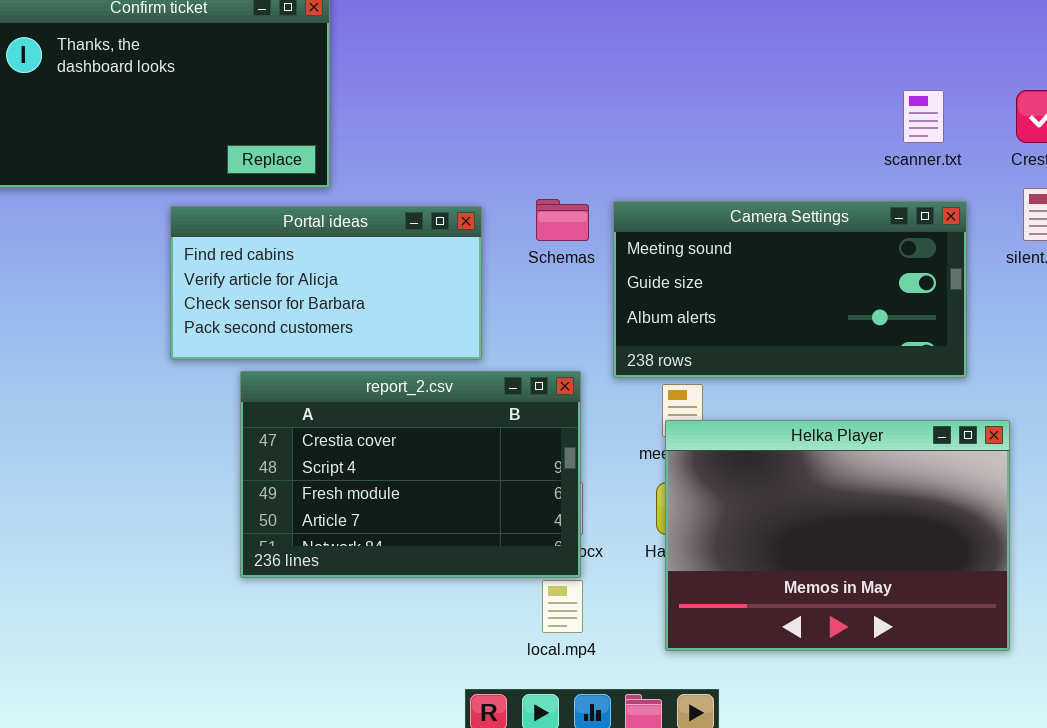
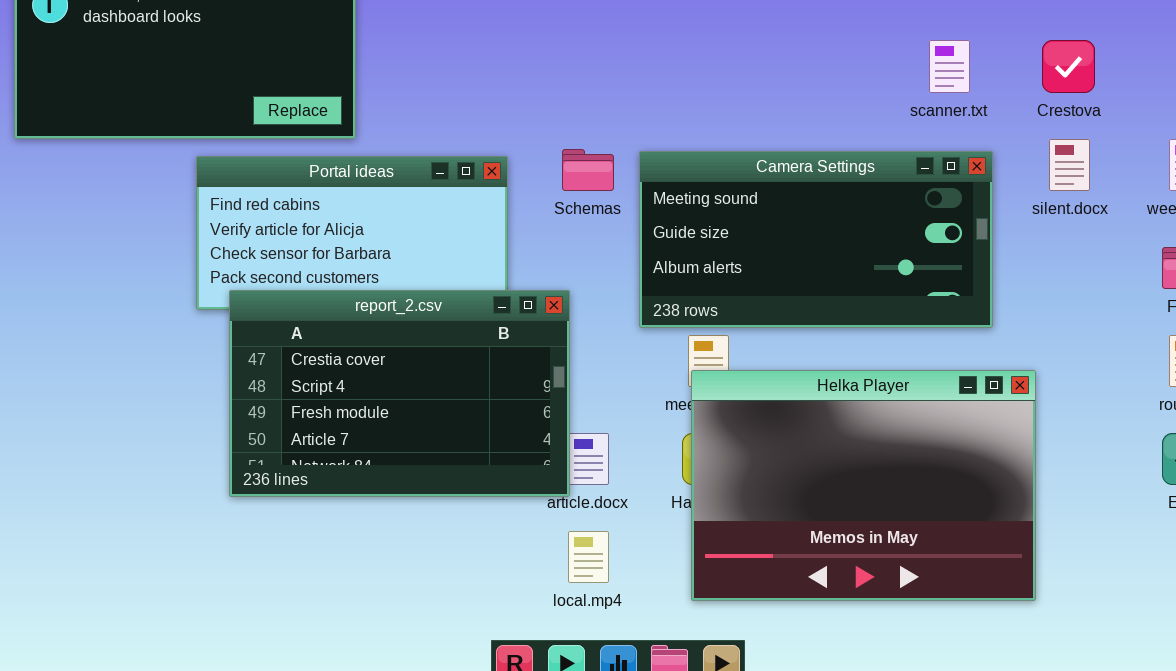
report_2.csv: [240,371,581,578] -> [229,290,570,497], moved

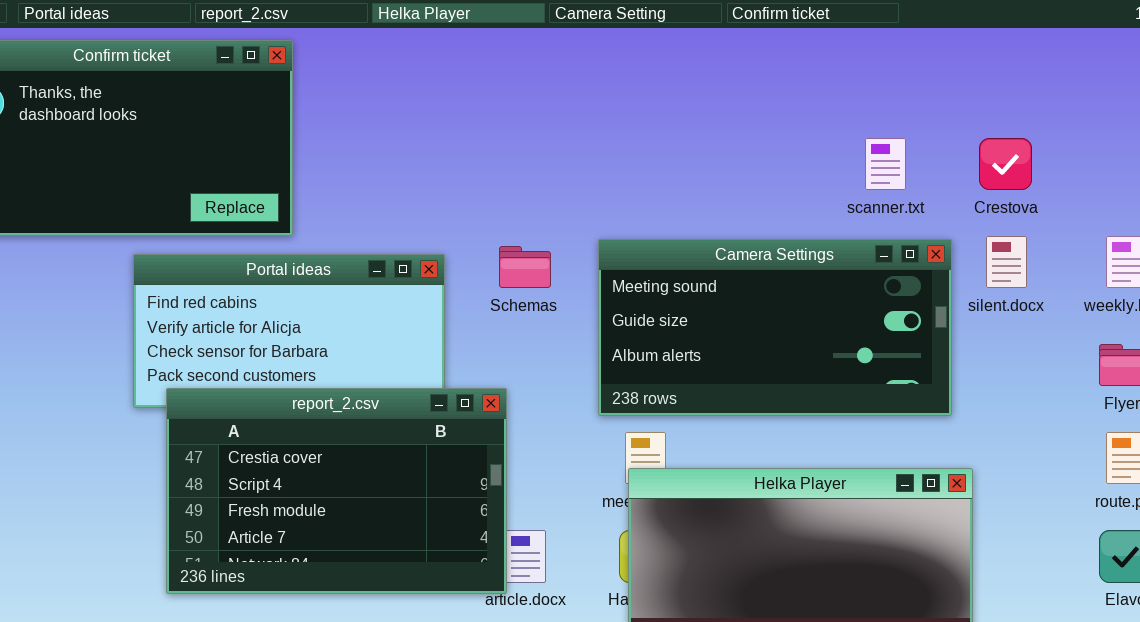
Camera Settings: [639,151,993,328] -> [598,239,952,416], moved

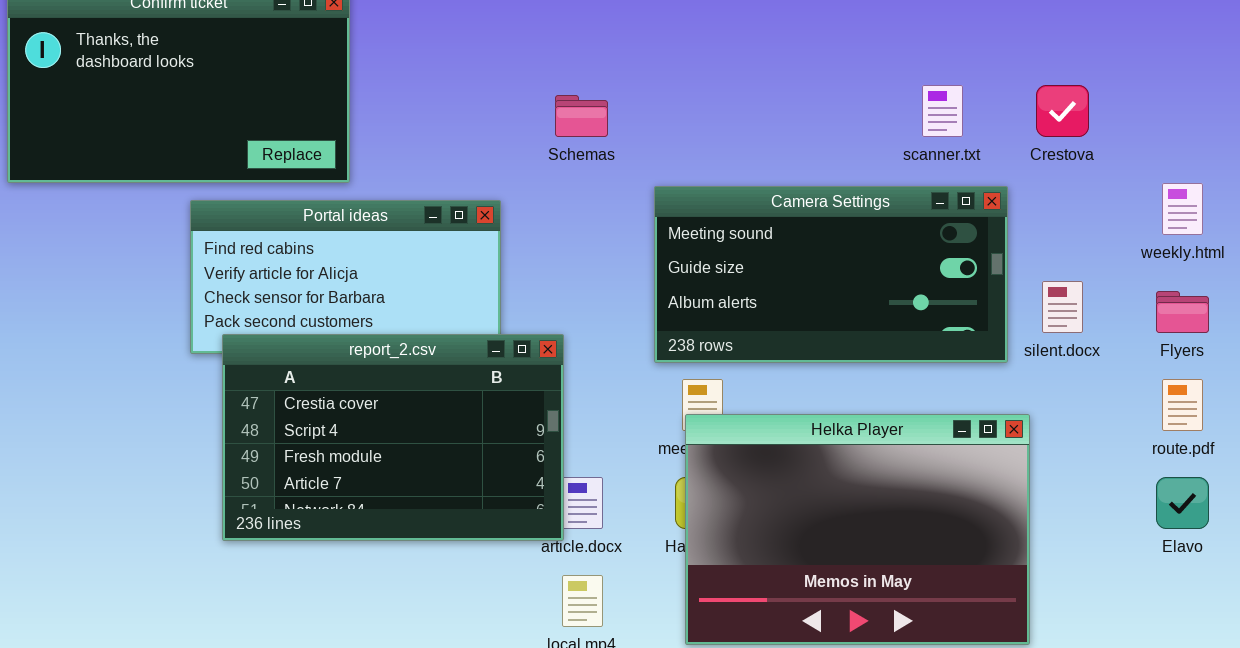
silent.docx: [986,236,1027,288] -> [1042,281,1083,333], moved
Schemas: [499,246,551,288] -> [555,95,608,137], moved

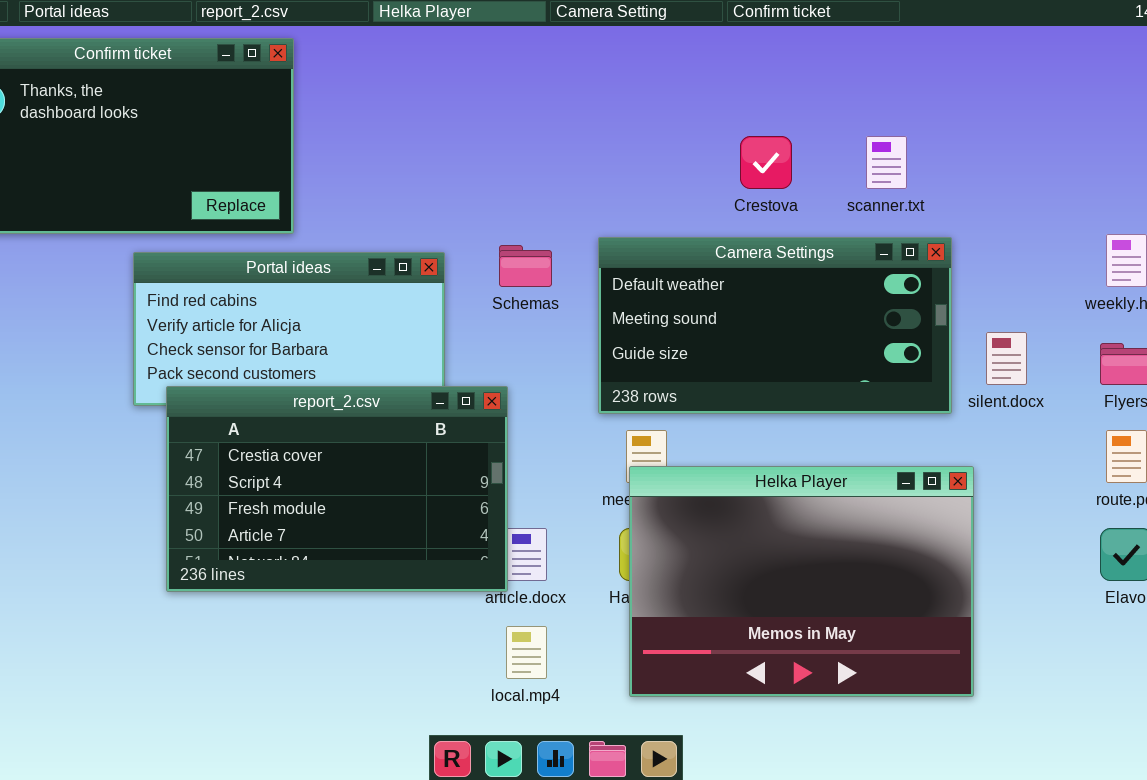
Crestova: [1036,85,1089,137] -> [740,136,792,189], moved
Schemas: [555,95,608,137] -> [499,245,552,287], moved
Camera Settings: [654,186,1008,363] -> [598,237,952,414], scrolled up 1 row

